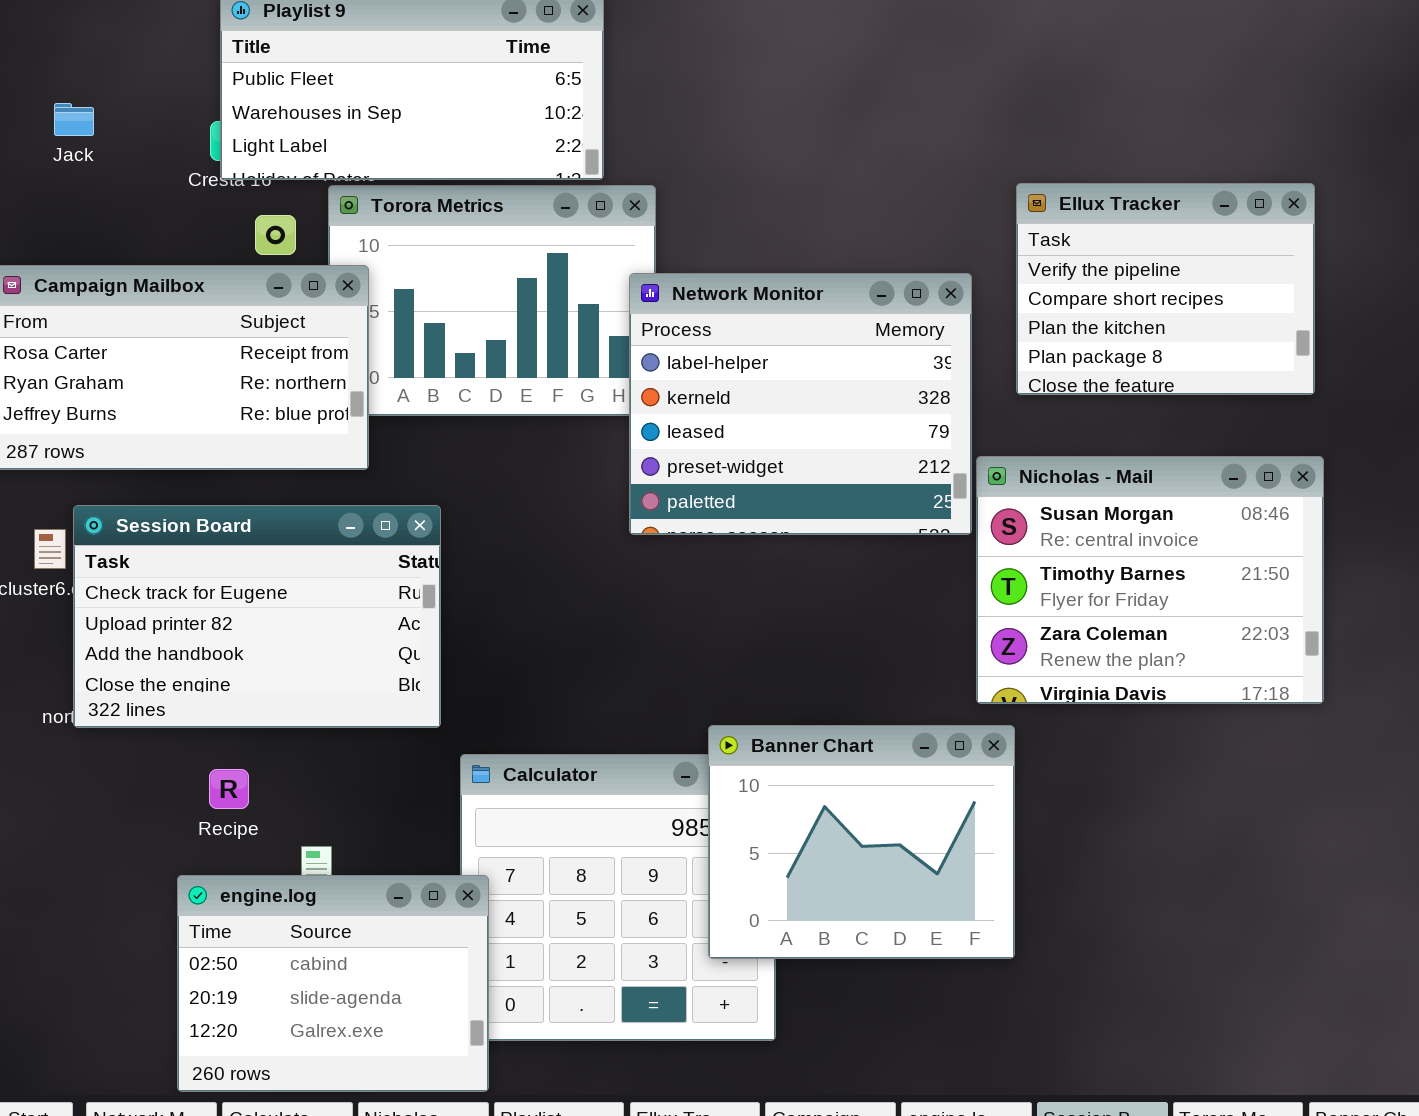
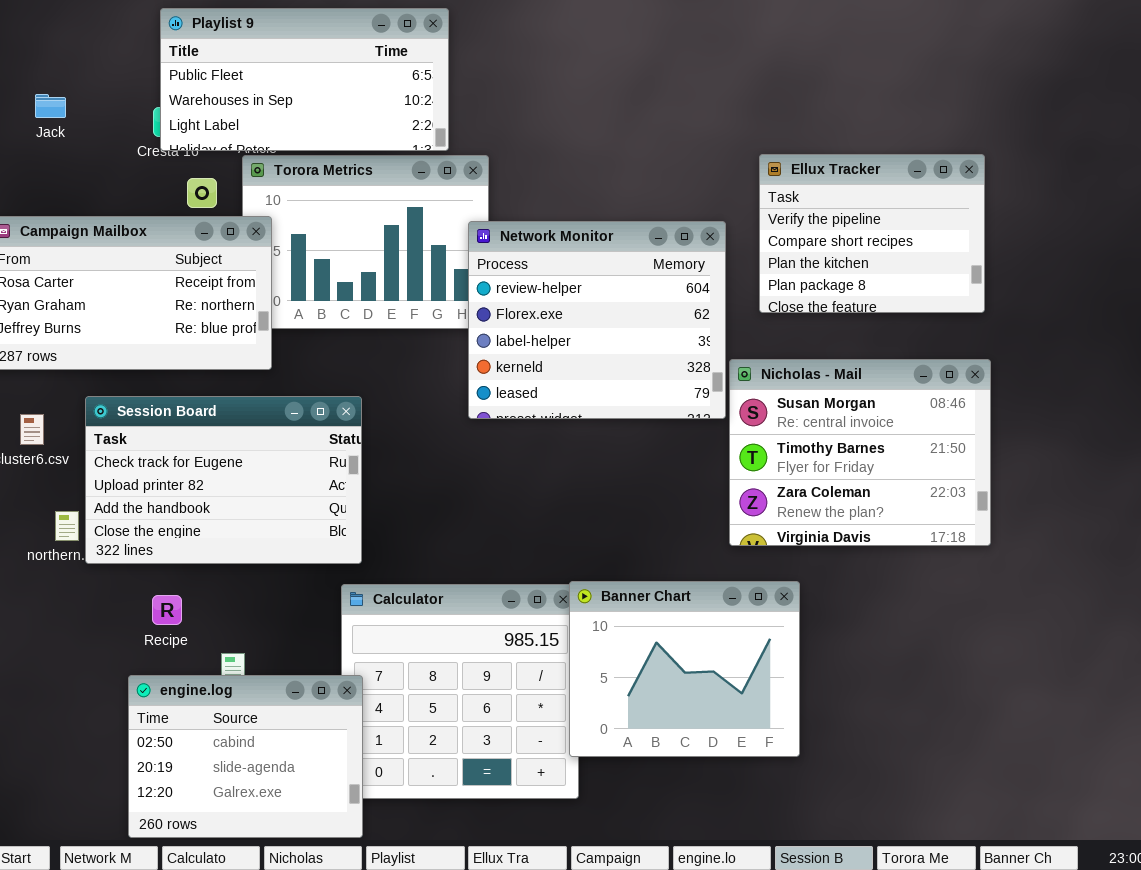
Network Monitor: [629,273,972,535] -> [468,221,726,419], scrolled up 2 rows
Session Board: [73,505,441,728] -> [85,396,362,564], moved
Banner Chart: [708,725,1015,959] -> [569,581,800,757], moved

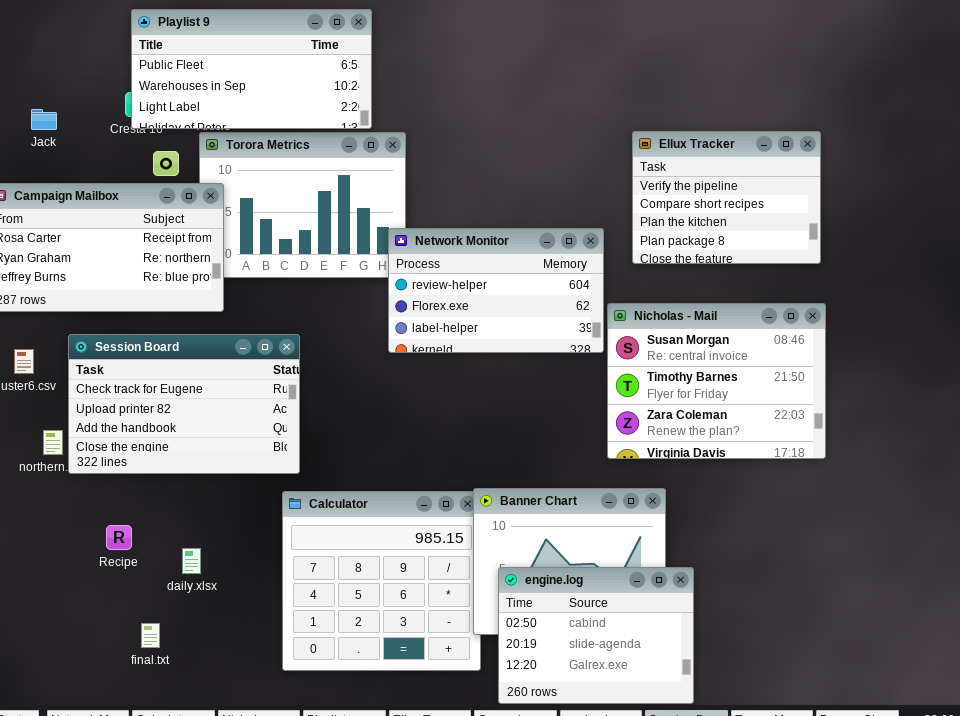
Jack: [35,94,66,118] -> [31,109,57,130], moved
Network Monitor: [468,221,726,419] -> [388,228,604,353], resized
Recipe: [152,595,182,625] -> [106,525,132,550], moved
engine.log: [128,675,363,838] -> [498,567,694,704], moved

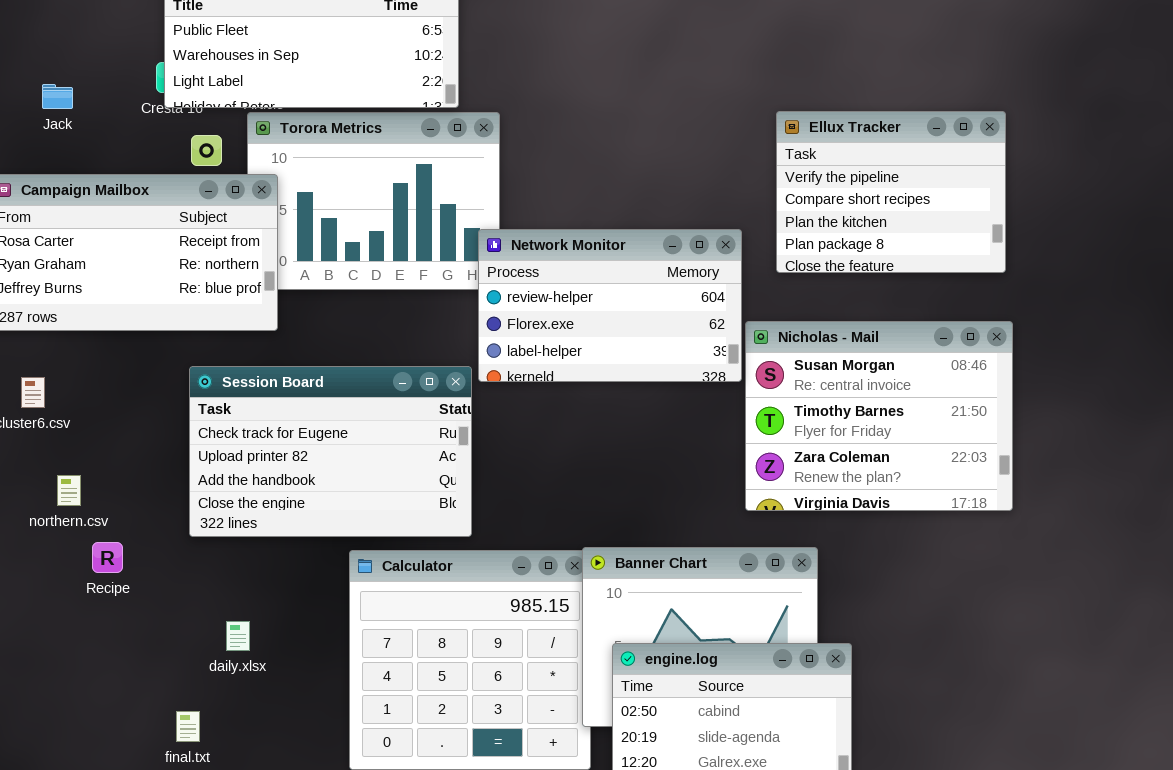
Session Board: [68,334,300,474] -> [189,366,472,537], moved
Recipe: [106,525,132,550] -> [92,542,123,573], moved

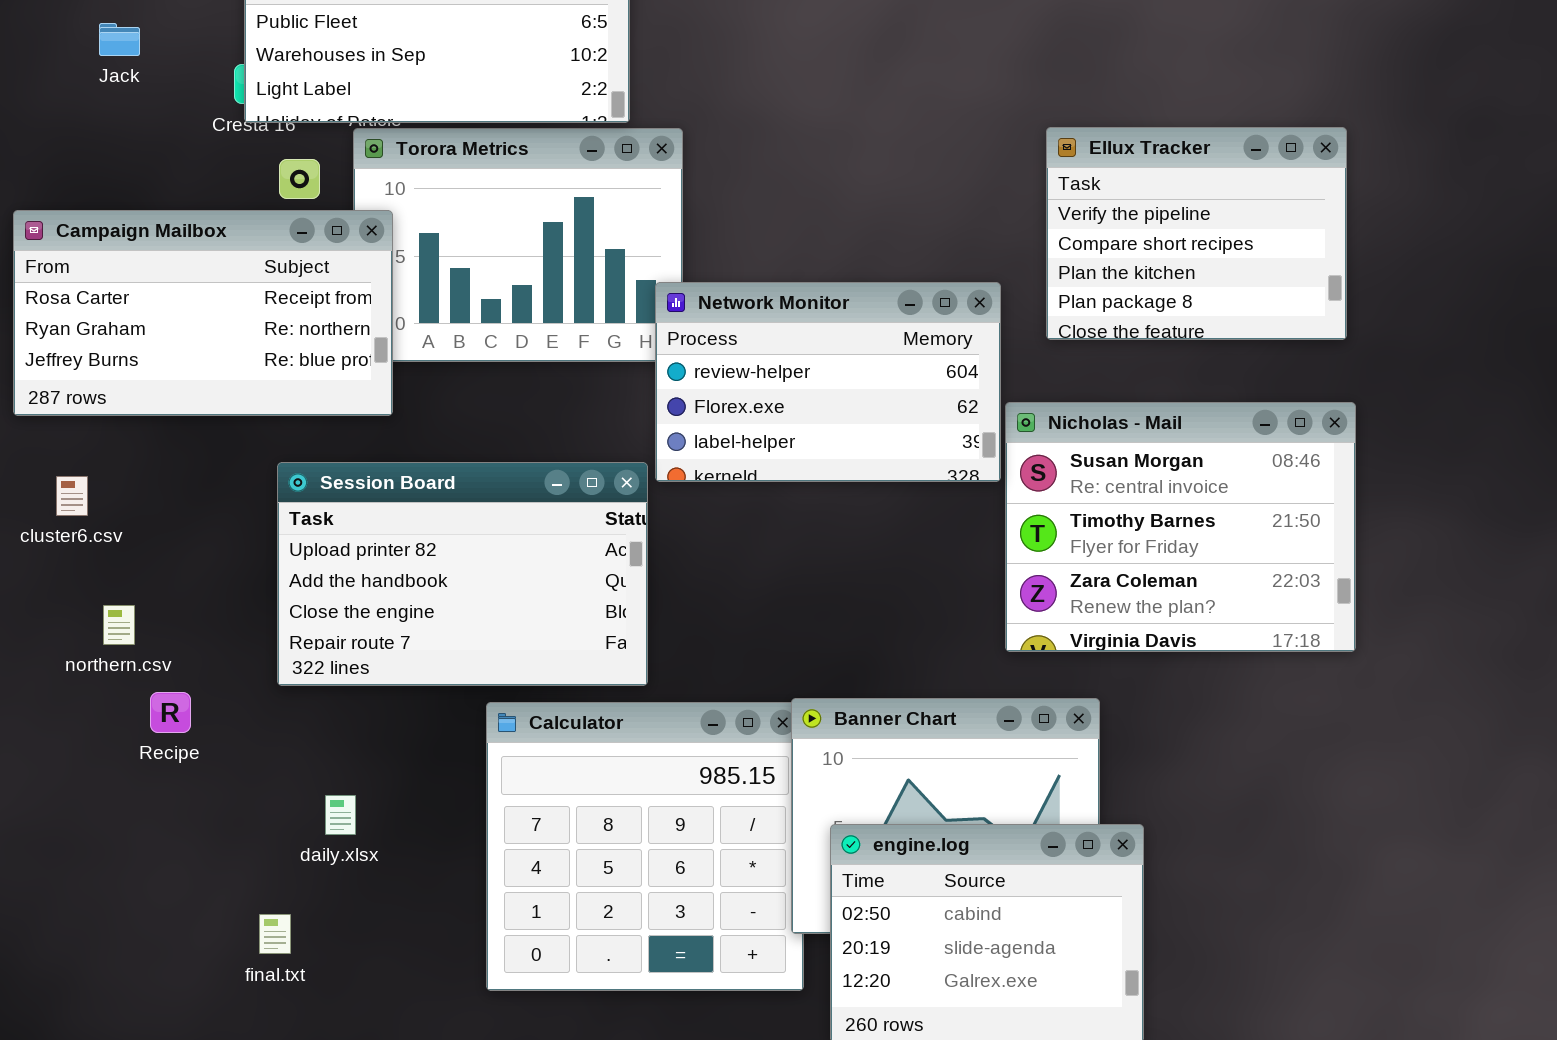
Jack: [42,84,73,109] -> [99,23,140,56], moved
Session Board: [189,366,472,537] -> [277,462,648,686], scrolled down 1 row

